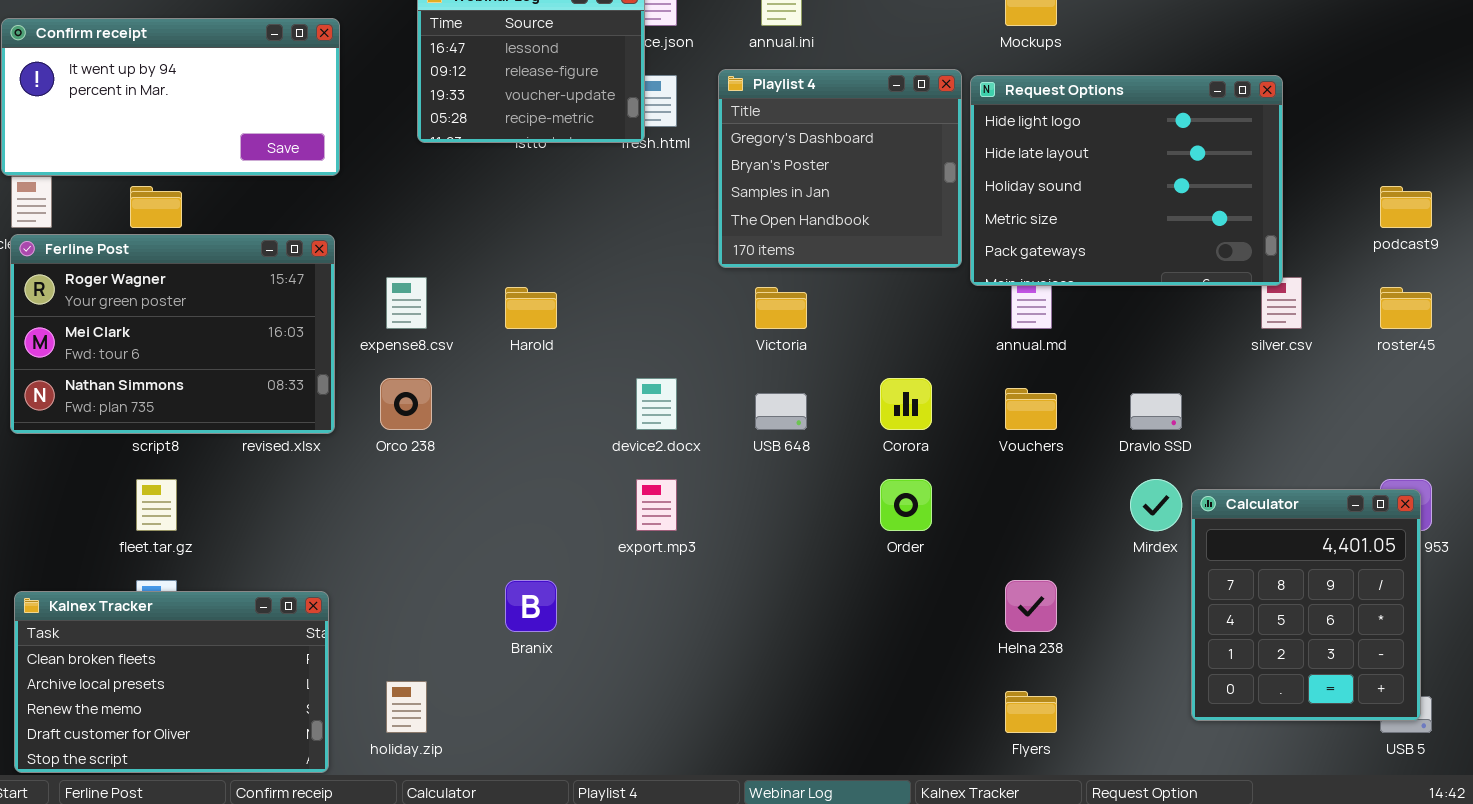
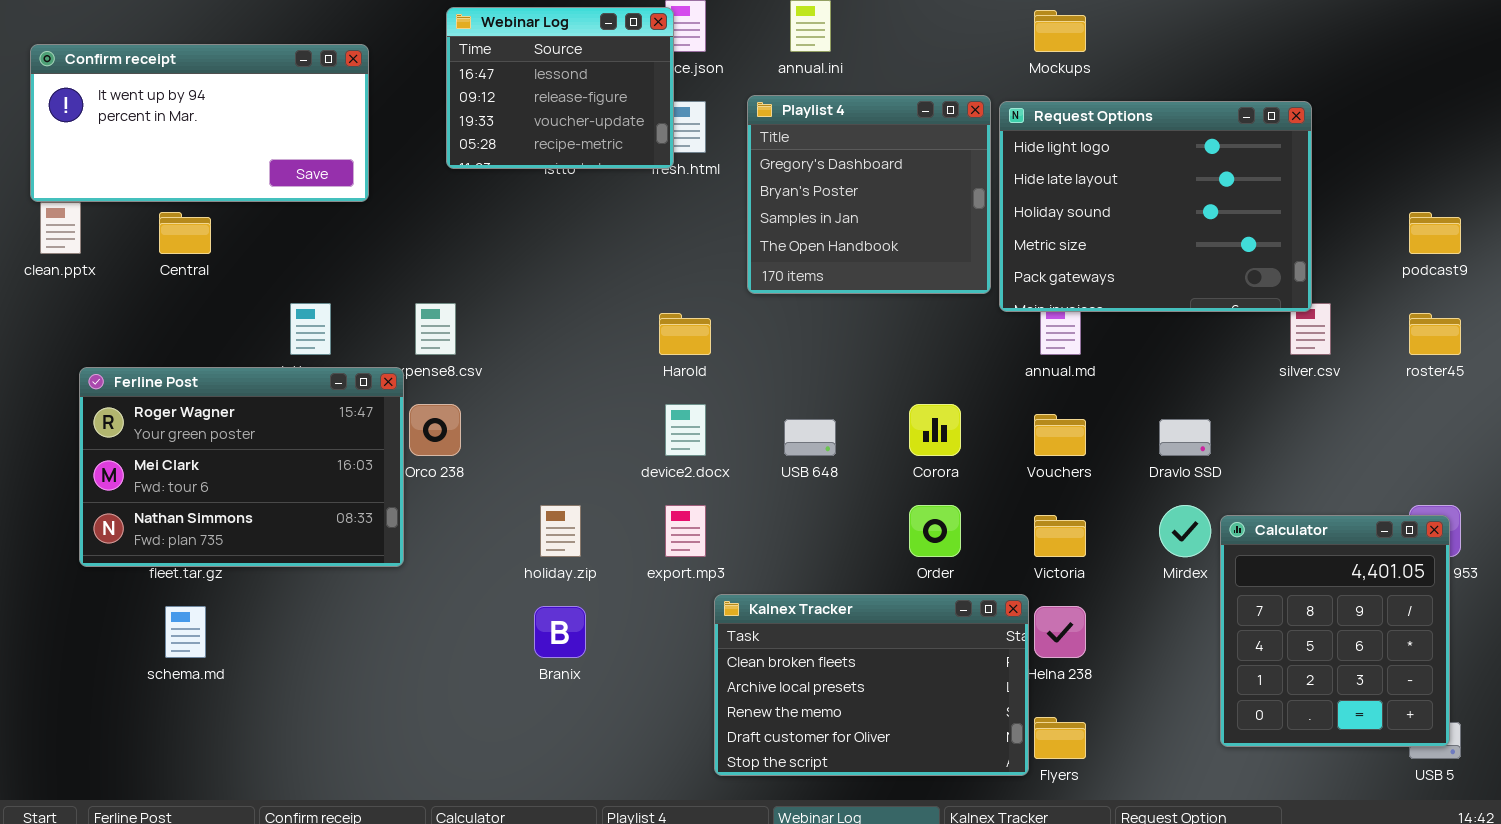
Ferline Post: [10,234,335,434] -> [79,367,404,567], moved
Harold: [505,287,557,329] -> [659,313,711,355], moved
Victoria: [755,287,807,329] -> [1034,515,1086,557], moved
Kalnex Tracker: [14,591,329,773] -> [714,594,1029,776], moved
holiday.zip: [386,681,427,733] -> [540,505,581,557], moved

